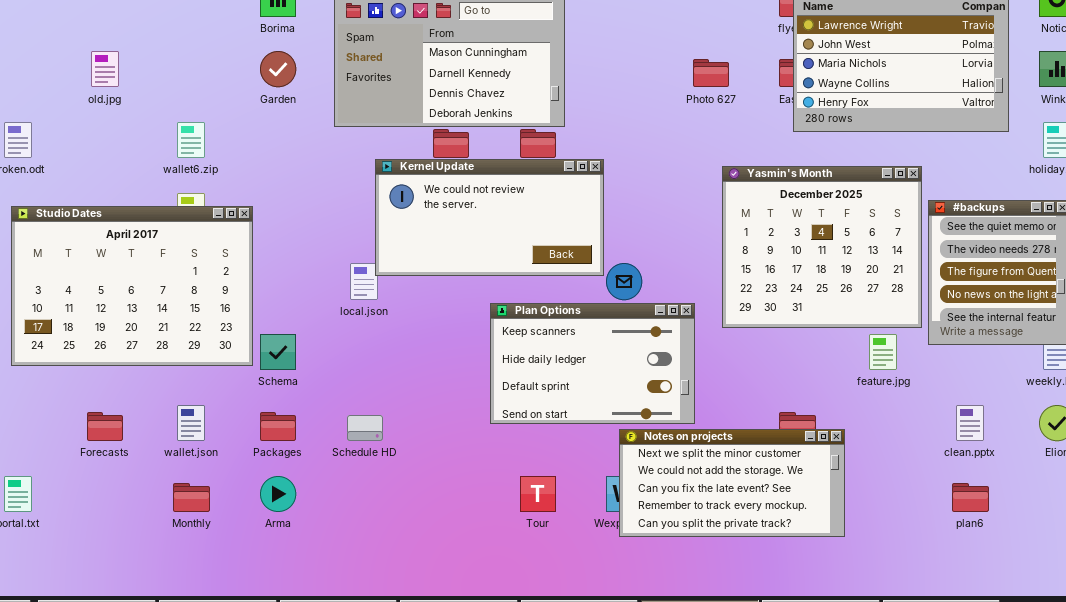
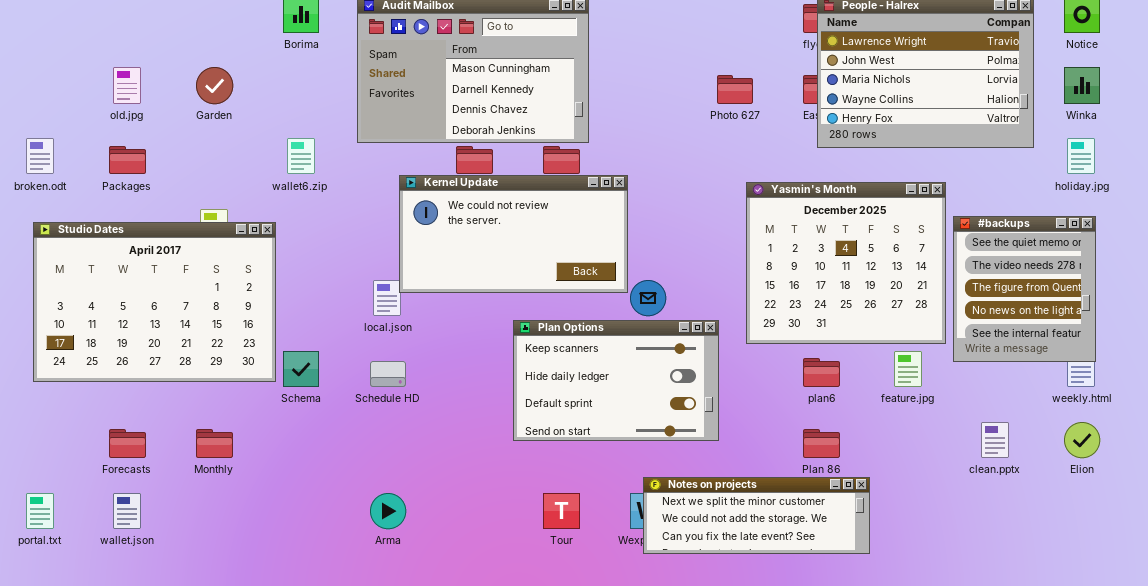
Garden: [260,51,296,87] -> [196,67,233,104], moved
wallet6.zip: [177,122,205,158] -> [287,138,315,174], moved
wallet.json: [177,405,205,441] -> [113,493,141,529], moved
Packages: [260,412,296,441] -> [109,146,146,174], moved
Schedule HD: [347,415,383,441] -> [370,361,406,387], moved
Notes on projects: [619,429,845,537] -> [643,477,870,554], resized
Arma: [260,476,296,512] -> [370,493,406,529], moved
Monthly: [173,483,210,512] -> [196,429,233,458], moved
plan6: [952,483,989,512] -> [803,358,840,387], moved

